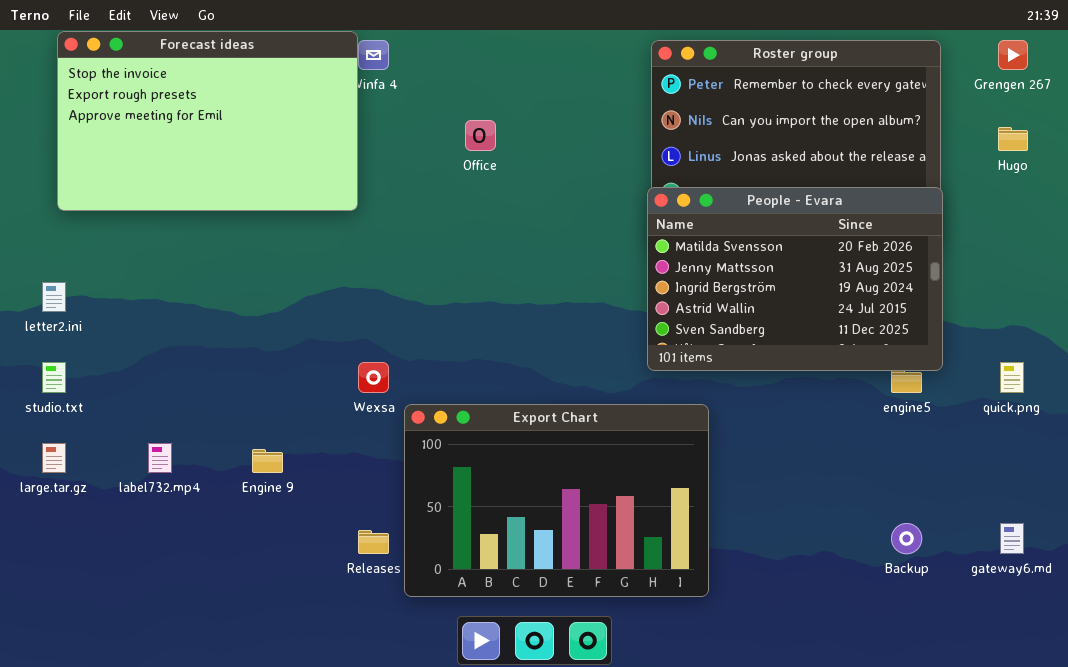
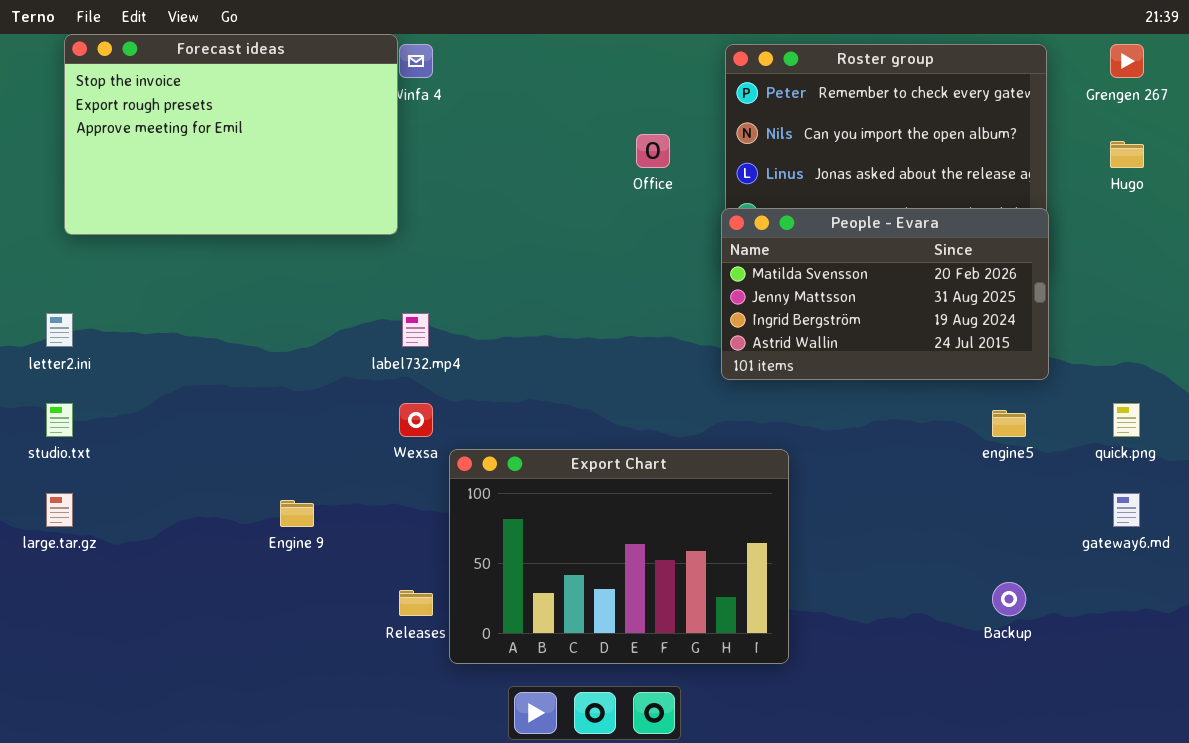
Office: [465,120,496,151] -> [636,134,670,168], moved
People - Evara: [647,187,943,371] -> [721,208,1049,380], resized
label732.mp4: [148,443,172,473] -> [402,313,429,347], moved
gateway6.md: [1000,523,1024,554] -> [1113,493,1140,527], moved

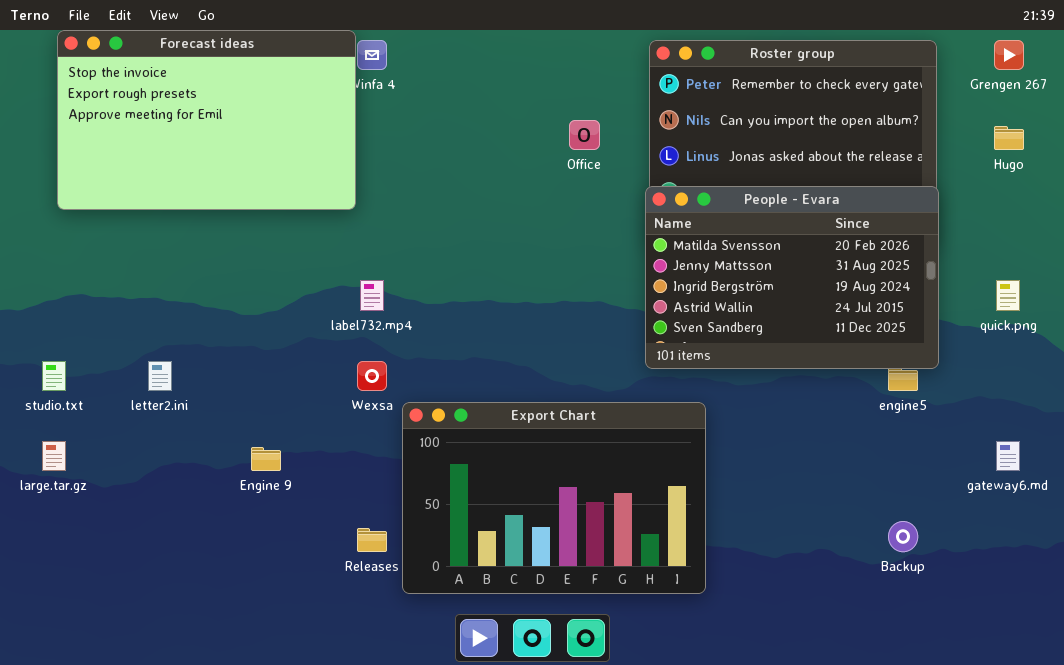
People - Evara: [721,208,1049,380] -> [645,186,939,369], resized
letter2.ini: [46,313,73,347] -> [148,361,172,391], moved
quick.png: [1113,403,1140,437] -> [996,280,1020,311], moved

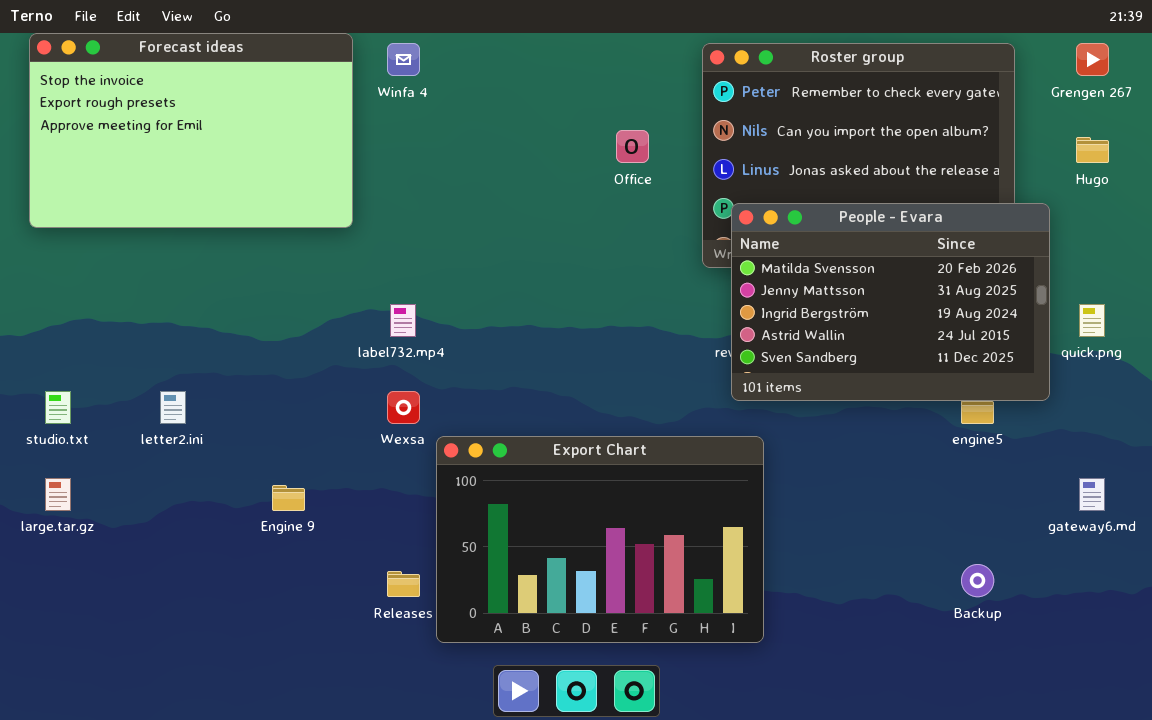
Forecast ideas: [57,30,356,210] -> [29,33,353,228], moved
People - Evara: [645,186,939,369] -> [731,203,1050,401], moved

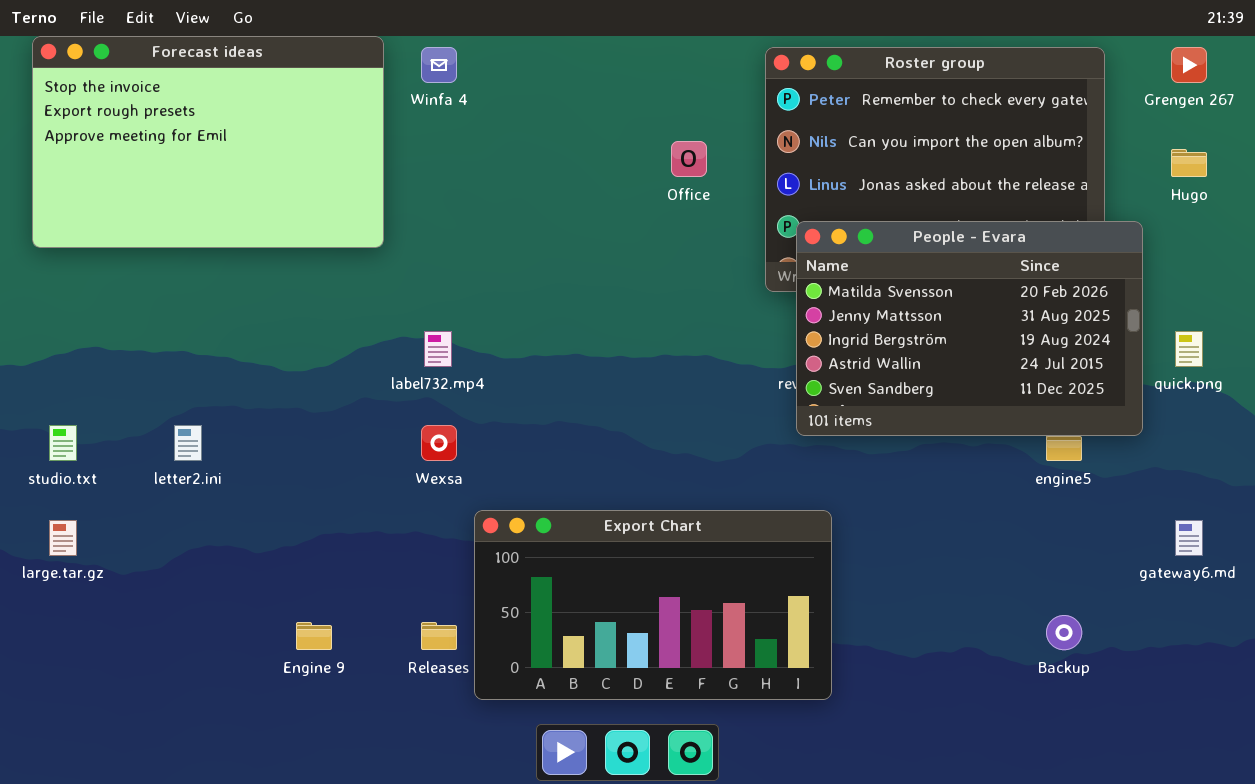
Export Chart: [436,436,764,643] -> [474,510,832,700], resized
Engine 9: [272,485,305,511] -> [296,622,332,650], moved

